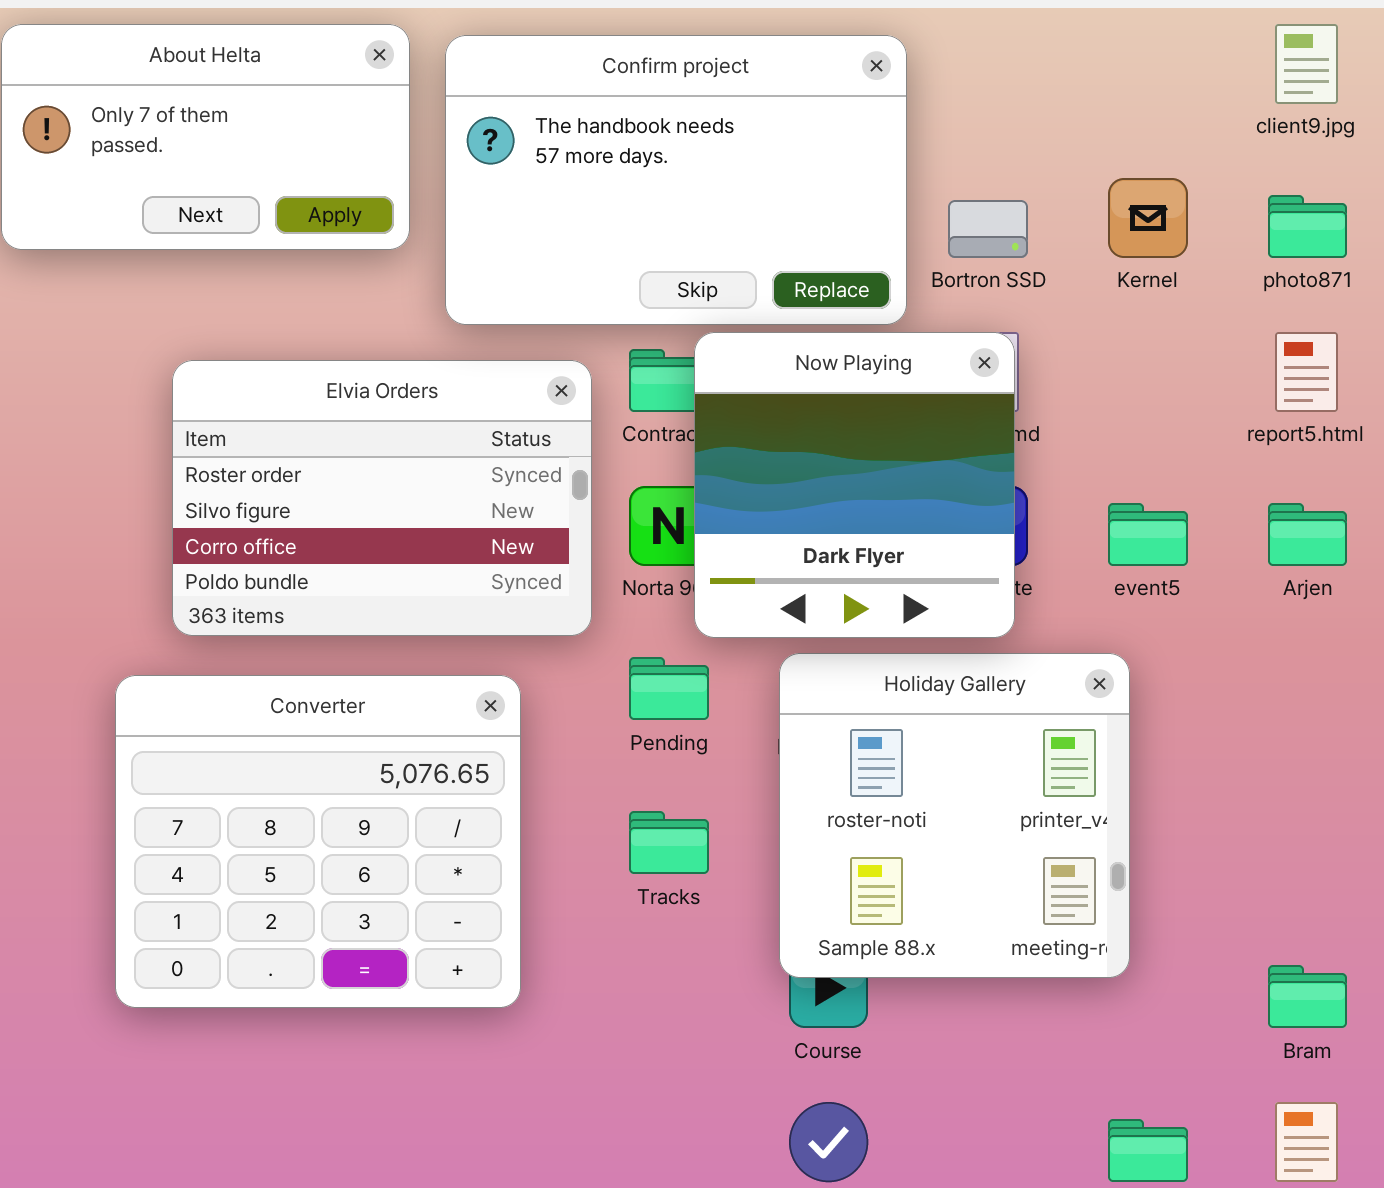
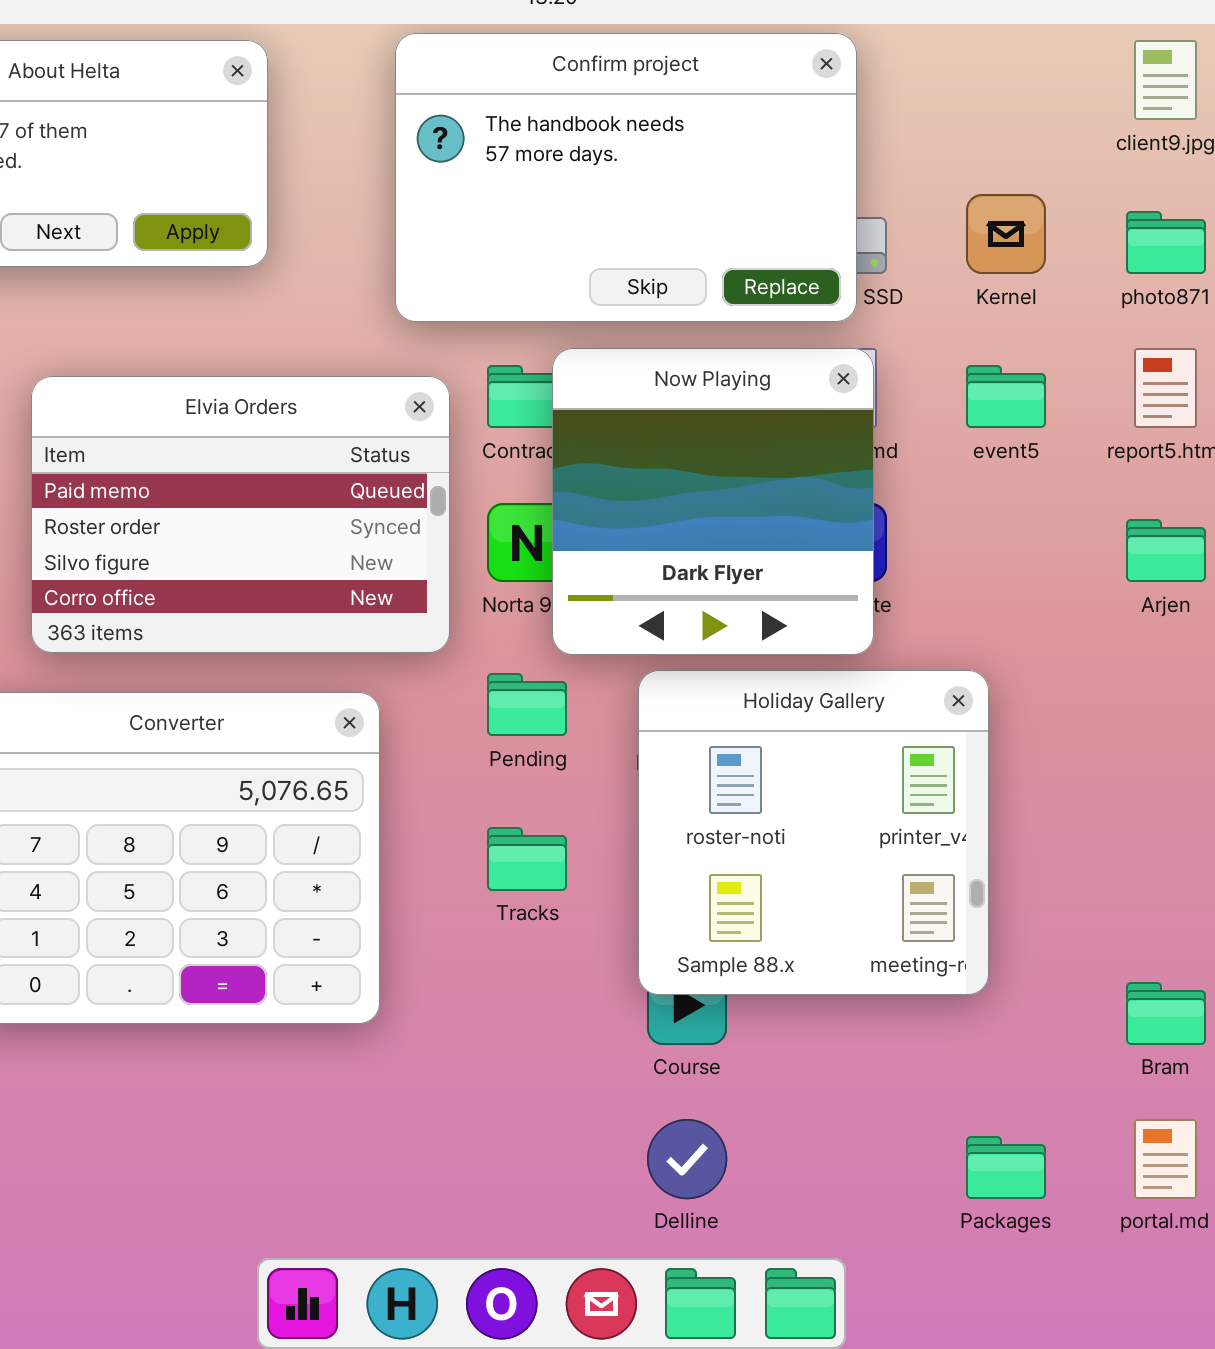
Confirm project: [445,35,907,325] -> [395,33,857,322], moved
Elvia Orders: [172,360,592,636] -> [31,376,450,653], scrolled up 1 row
event5: [1108,503,1188,566] -> [966,365,1046,428], moved

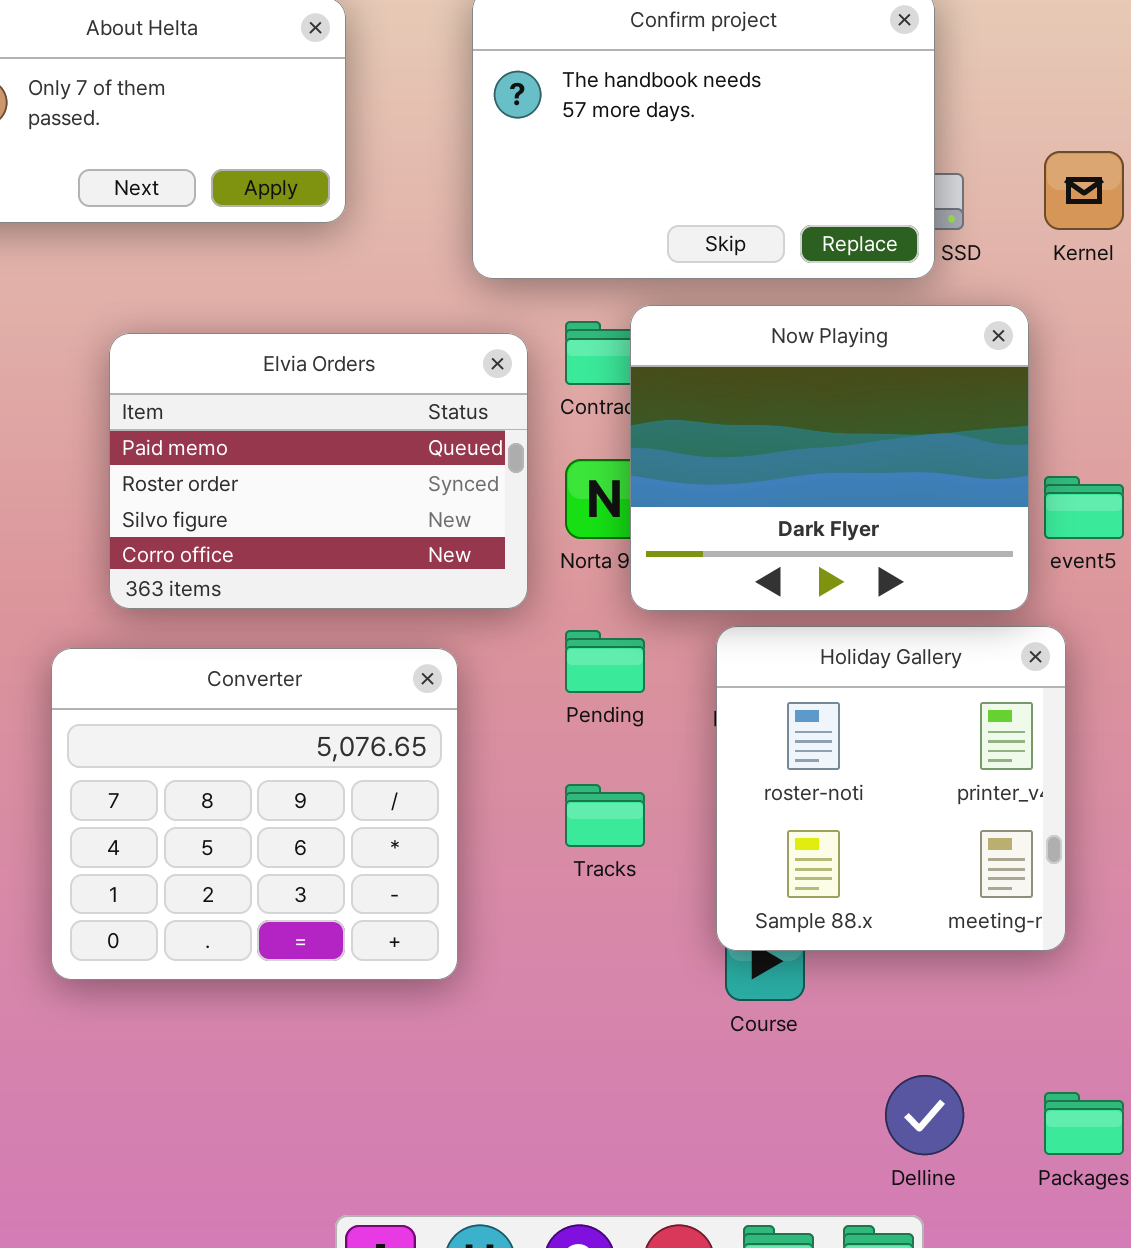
Now Playing: [552,348,874,655] -> [630,305,1029,611], resized
event5: [966,365,1046,428] -> [1044,476,1124,539], moved
Delline: [647,1119,727,1199] -> [885,1075,964,1155], moved

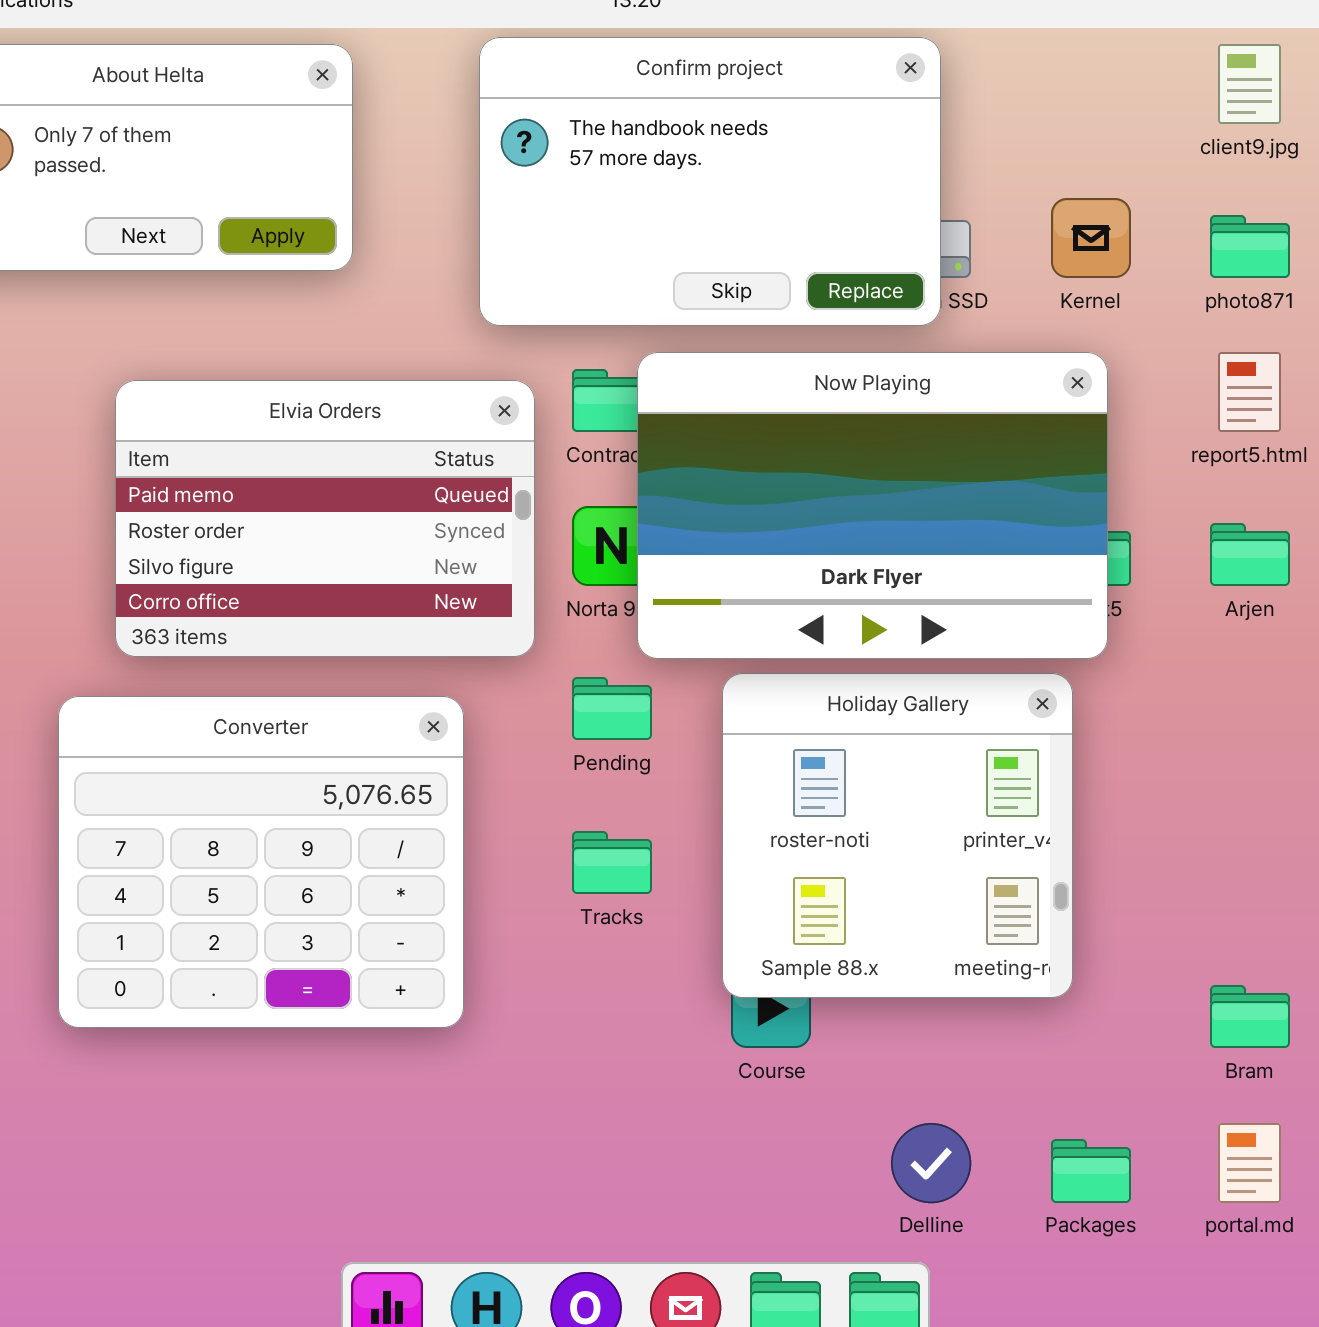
Now Playing: [630,305,1029,611] -> [637,352,1108,659], resized

